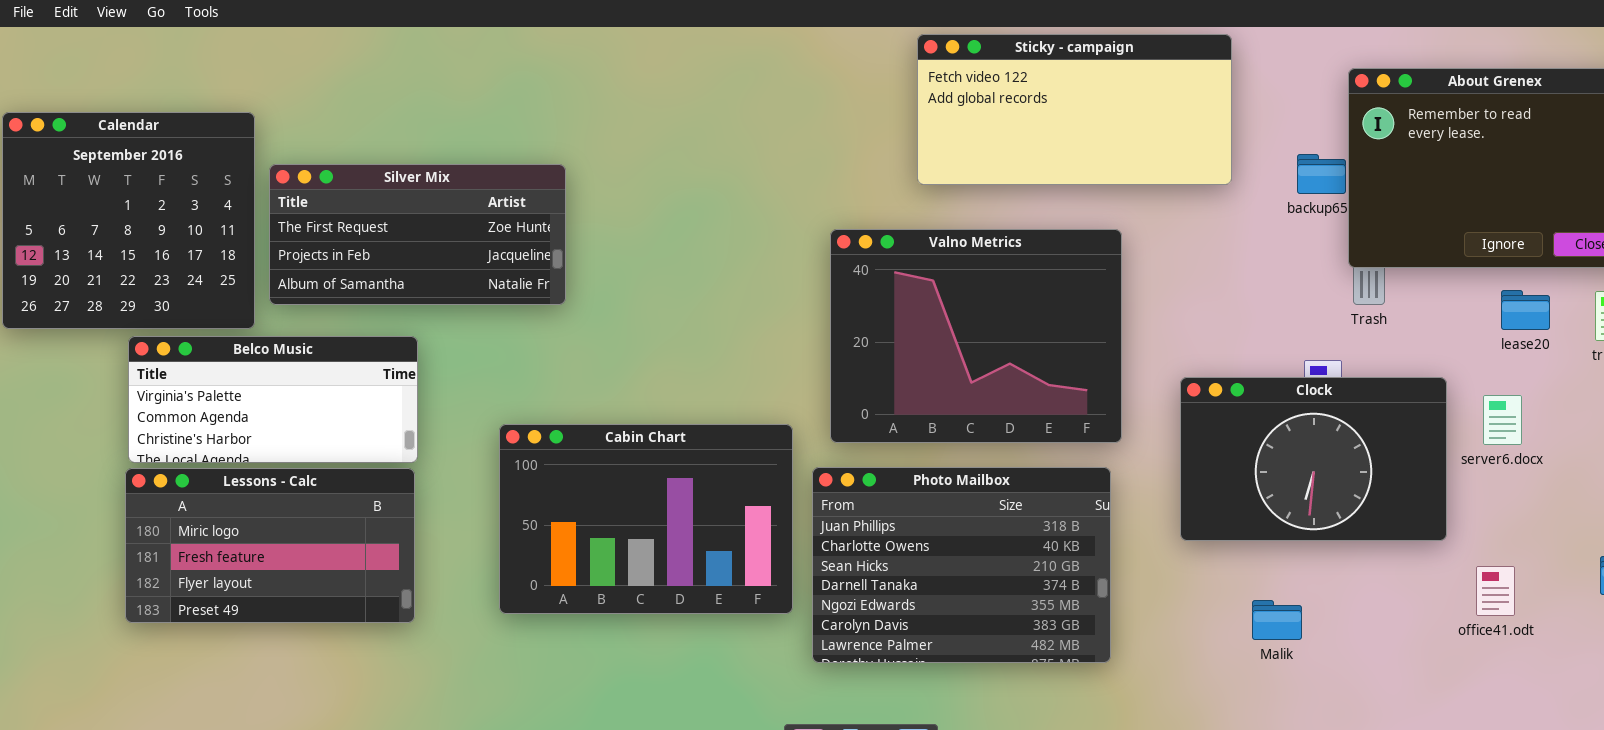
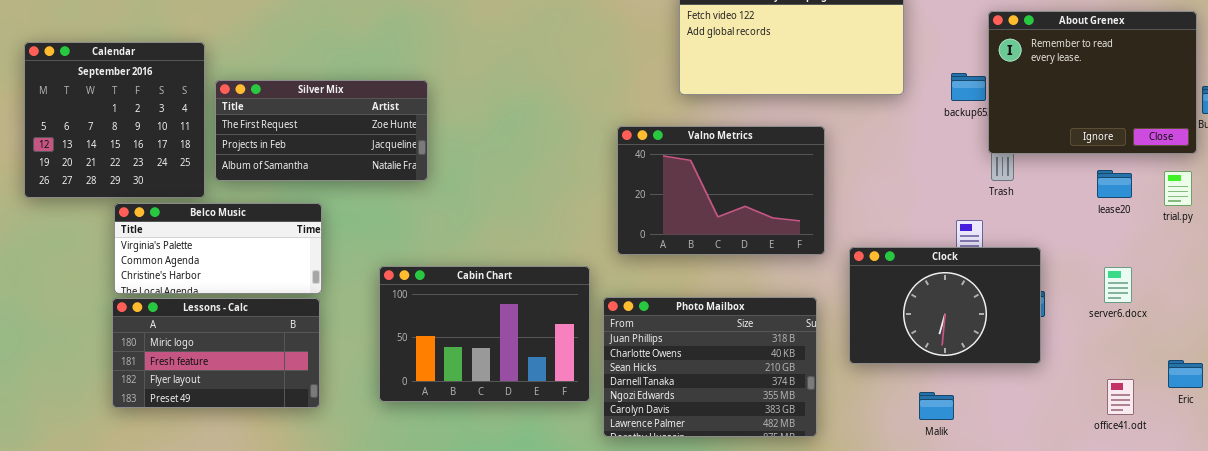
Valno Metrics: [830,229,1122,443] -> [617,126,825,255], resized
Clock: [1180,377,1447,541] -> [849,247,1041,364], moved
server6.docx: [1483,395,1522,445] -> [1104,267,1132,303], moved
office41.odt: [1476,566,1515,616] -> [1107,379,1134,415], moved

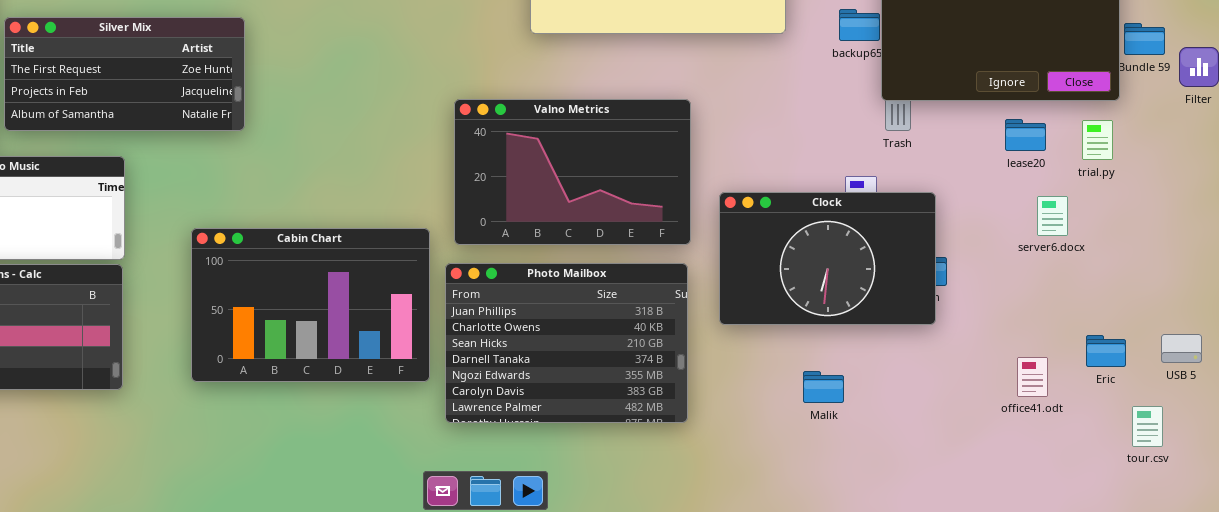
Valno Metrics: [617,126,825,255] -> [454,99,691,245], moved
Clock: [849,247,1041,364] -> [719,192,936,325], moved
server6.docx: [1104,267,1132,303] -> [1037,196,1068,236], moved

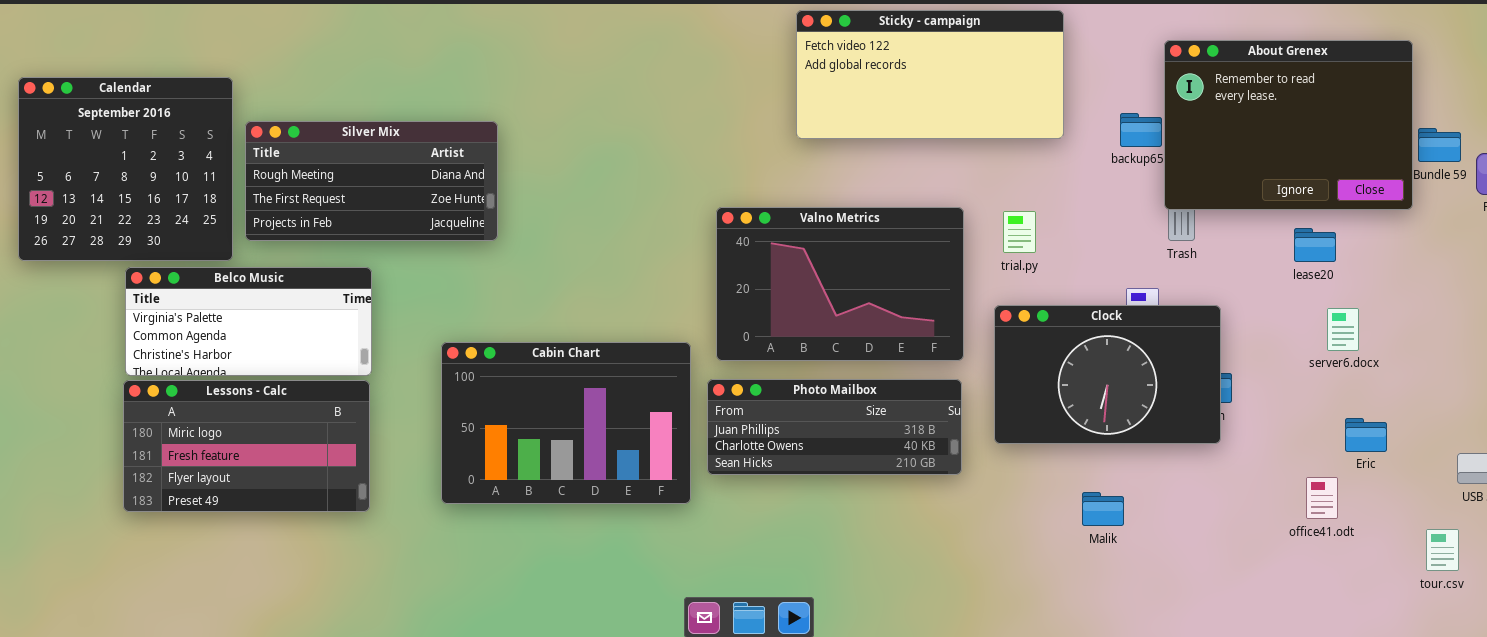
Silver Mix: [4,17,245,131] -> [245,121,498,241], scrolled up 1 row
trial.py: [1082,120,1113,160] -> [1003,211,1036,253], moved
Photo Mailbox: [445,263,688,423] -> [707,379,962,475], resized
Eric: [1086,335,1126,367] -> [1345,418,1387,452], moved

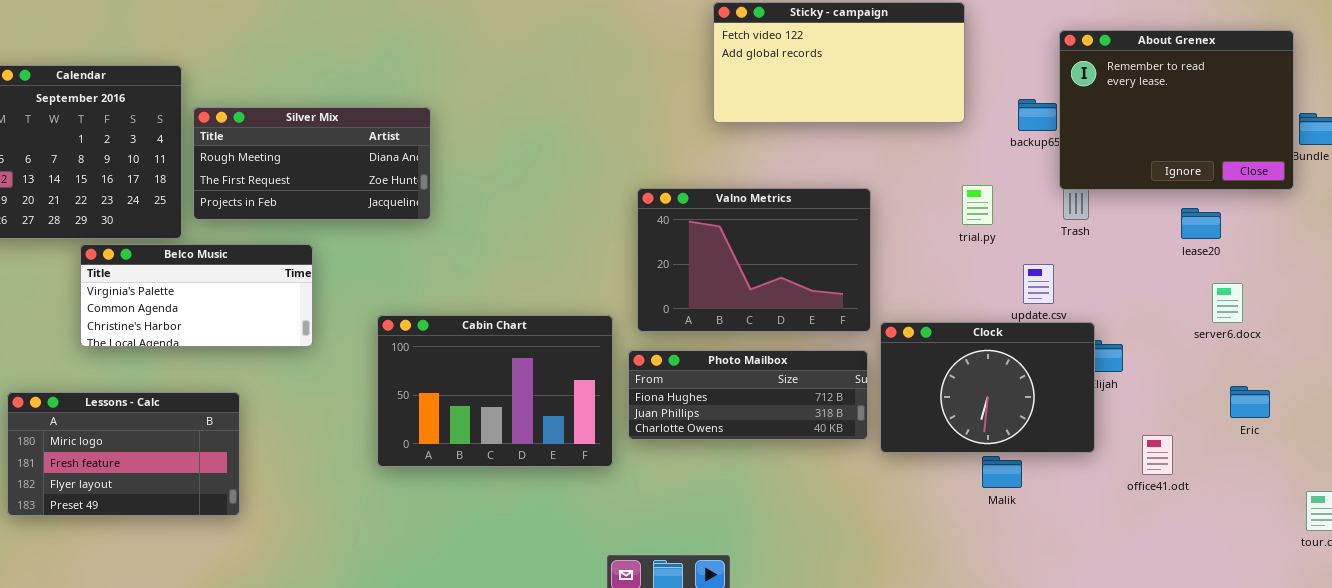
trial.py: [1003,211,1036,253] -> [962,185,993,225], moved
Clock: [994,305,1221,444] -> [880,322,1095,453], moved
Photo Mailbox: [707,379,962,475] -> [628,350,868,440], scrolled up 1 row
Lessons - Calc: [123,380,370,512] -> [7,392,240,516], moved
office41.odt: [1306,477,1338,519] -> [1142,435,1173,475], moved

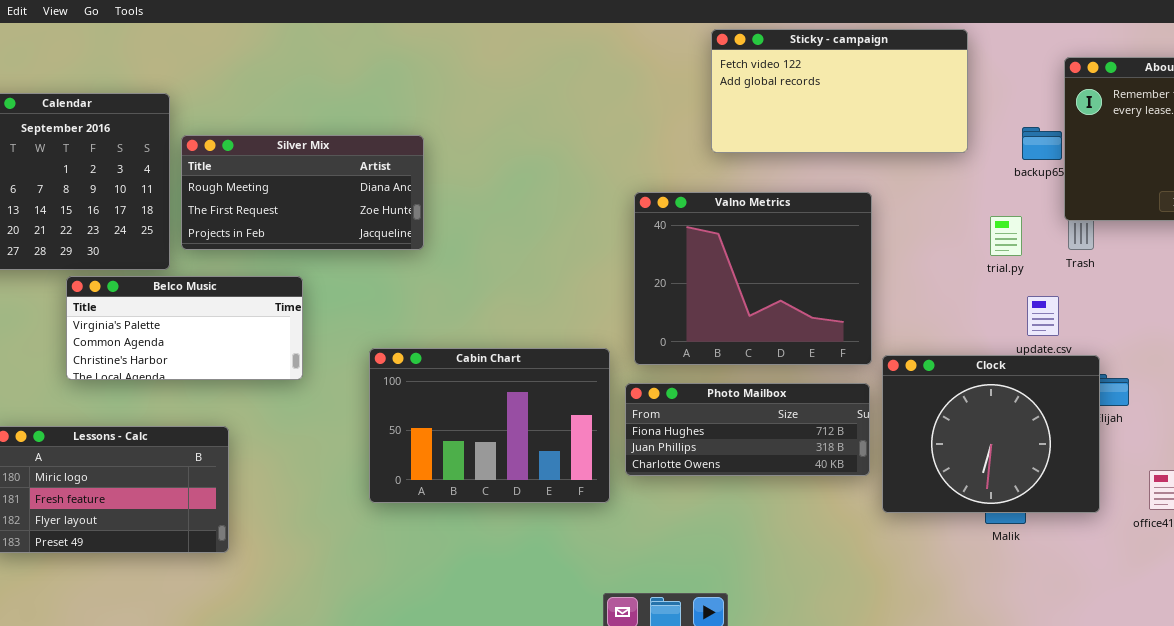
trial.py: [962,185,993,225] -> [990,216,1022,256], moved
Valno Metrics: [637,188,871,332] -> [634,192,872,365], resized
Clock: [880,322,1095,453] -> [882,355,1100,513], resized

